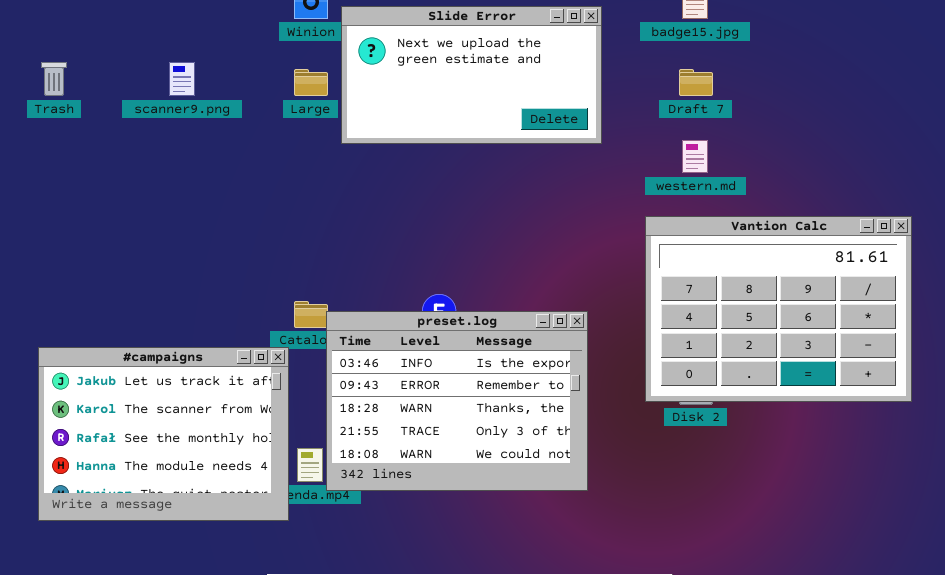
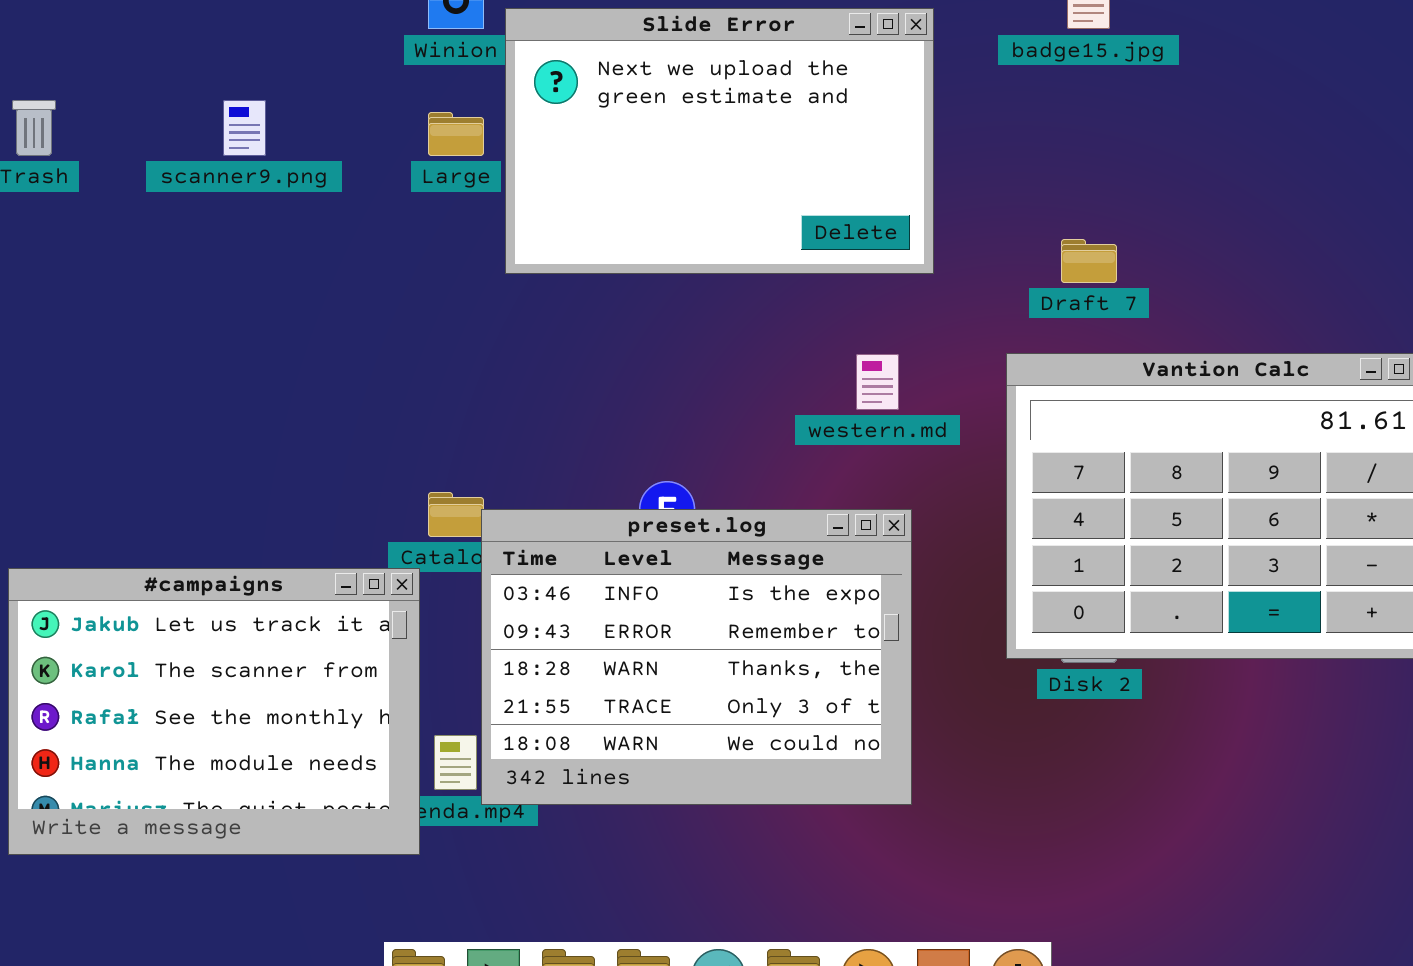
Slide Error: [341,6,602,144] -> [505,8,934,274], resized
Draft 7: [679,69,713,96] -> [1061,239,1117,283], moved
western.md: [682,140,708,173] -> [856,354,899,410], moved

